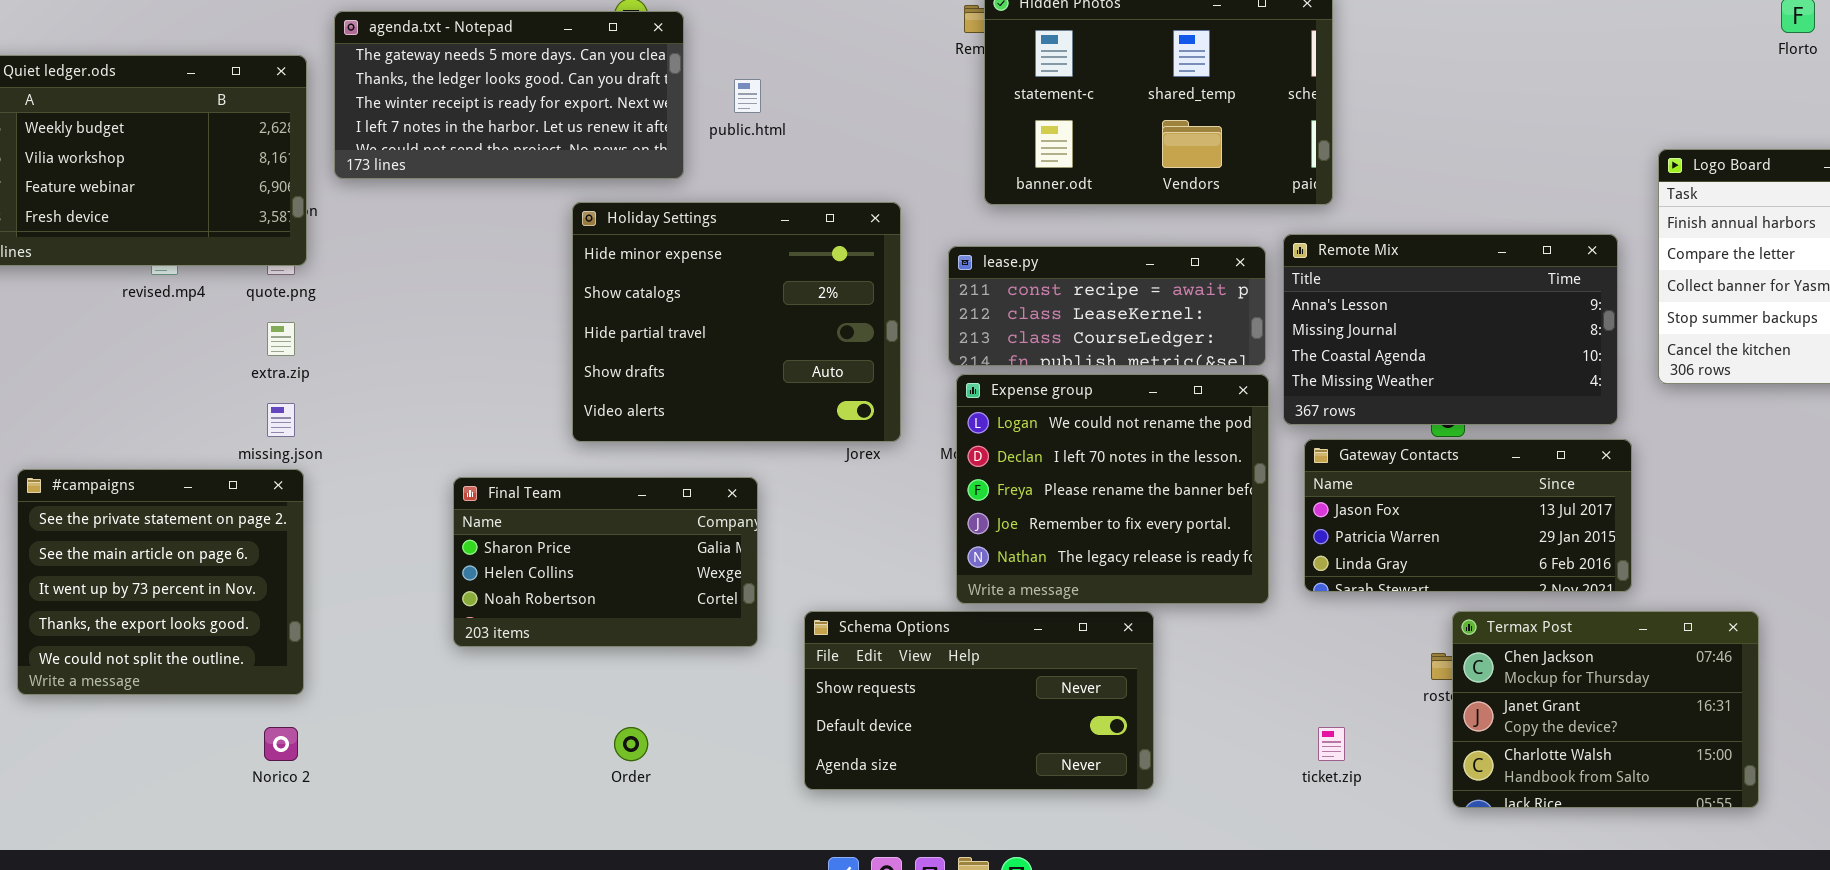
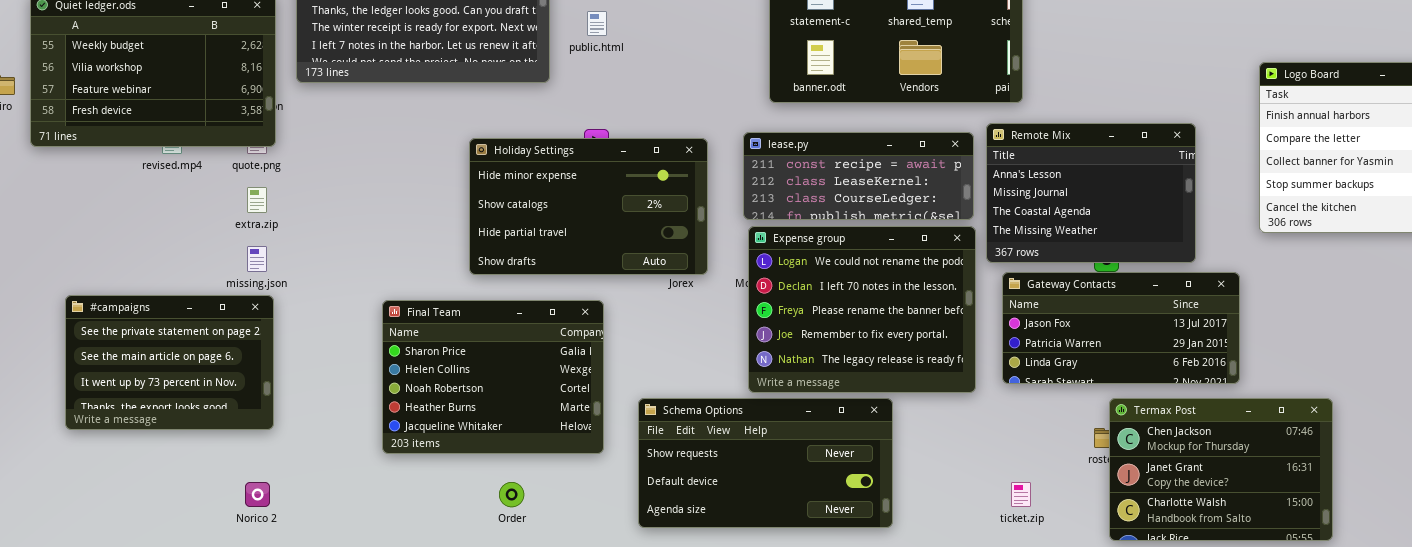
Holiday Settings: [572,202,901,442] -> [469,138,708,275], resized
Remote Mix: [1283,234,1618,425] -> [986,123,1196,263], resized
#campaigns: [17,469,304,695] -> [65,295,274,430], resized
Final Team: [453,477,758,647] -> [382,300,604,454], resized

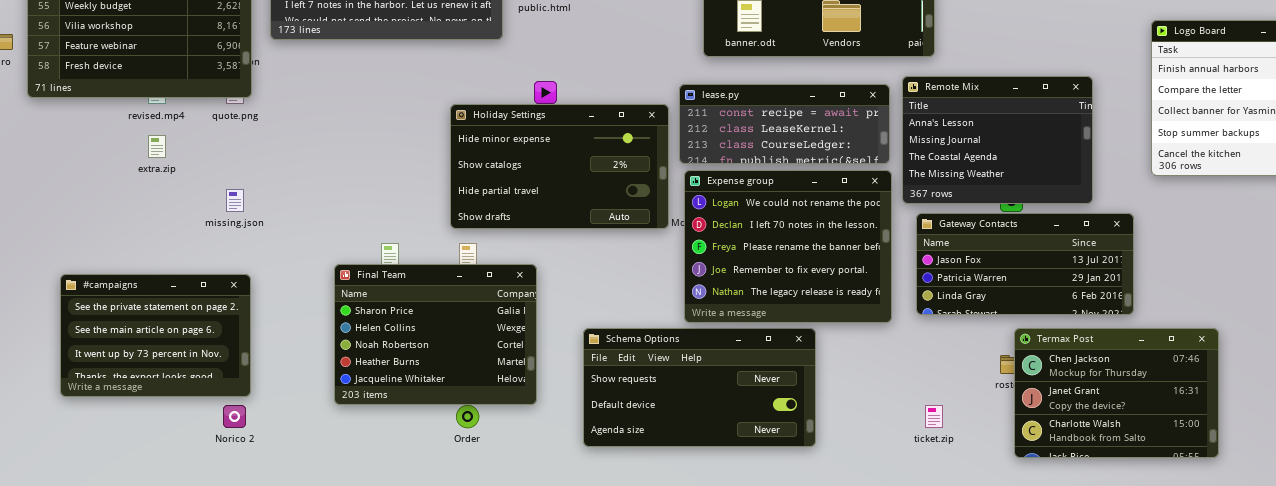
Holiday Settings: [469,138,708,275] -> [450,104,669,229], moved
extra.zip: [247,187,267,213] -> [148,135,166,158], moved
#campaigns: [65,295,274,430] -> [60,274,251,397], moved
Final Team: [382,300,604,454] -> [334,264,537,405], moved

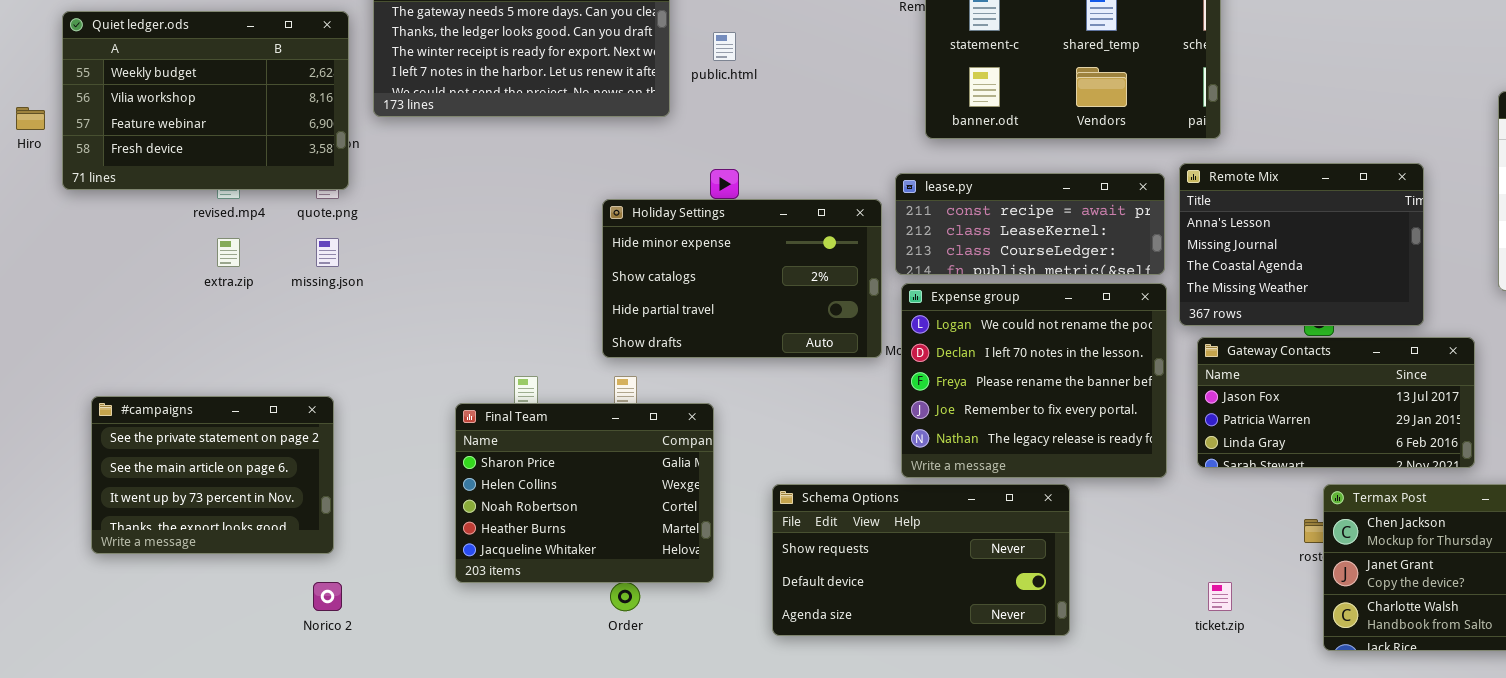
missing.json: [226,189,244,212] -> [316,238,339,267], moved
#campaigns: [60,274,251,397] -> [91,396,334,554], moved

